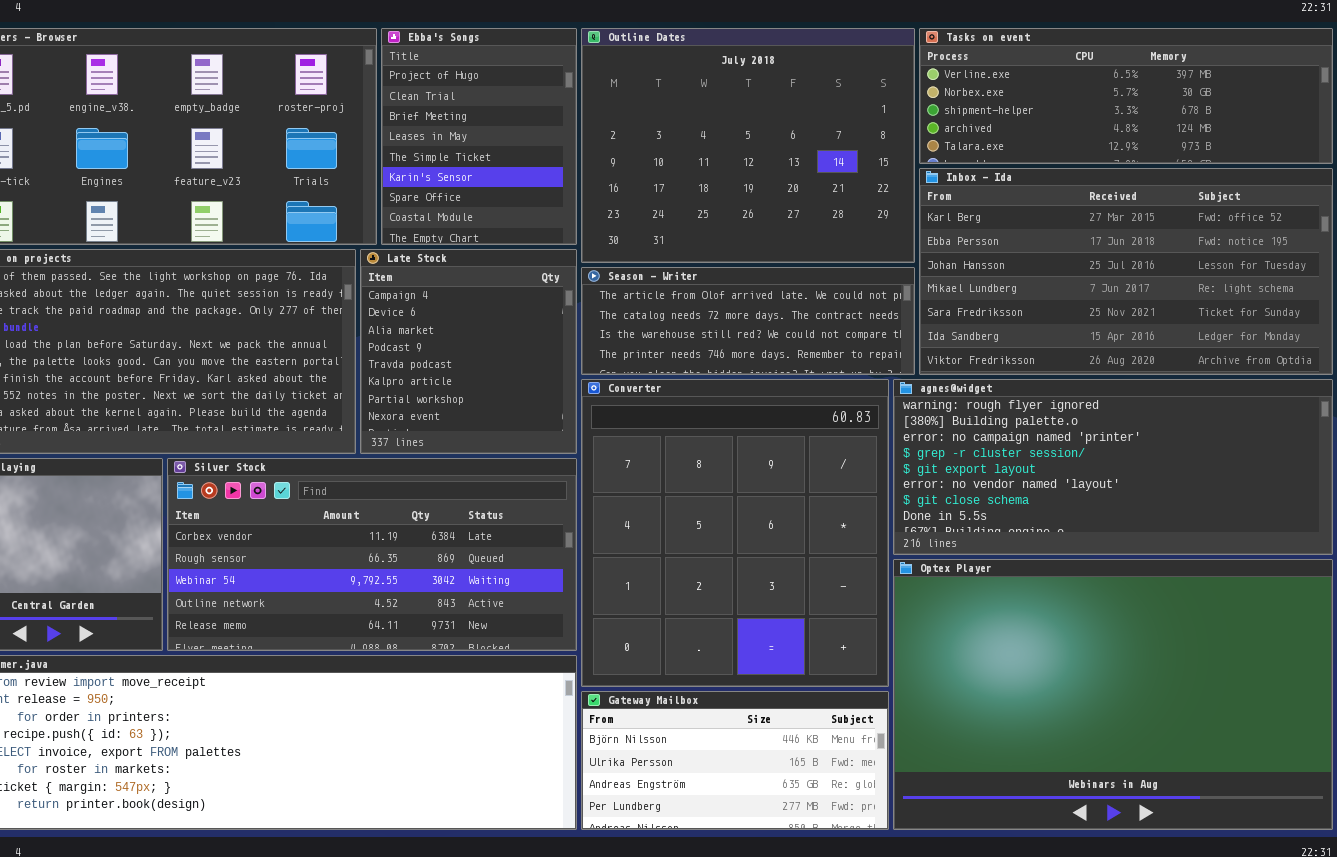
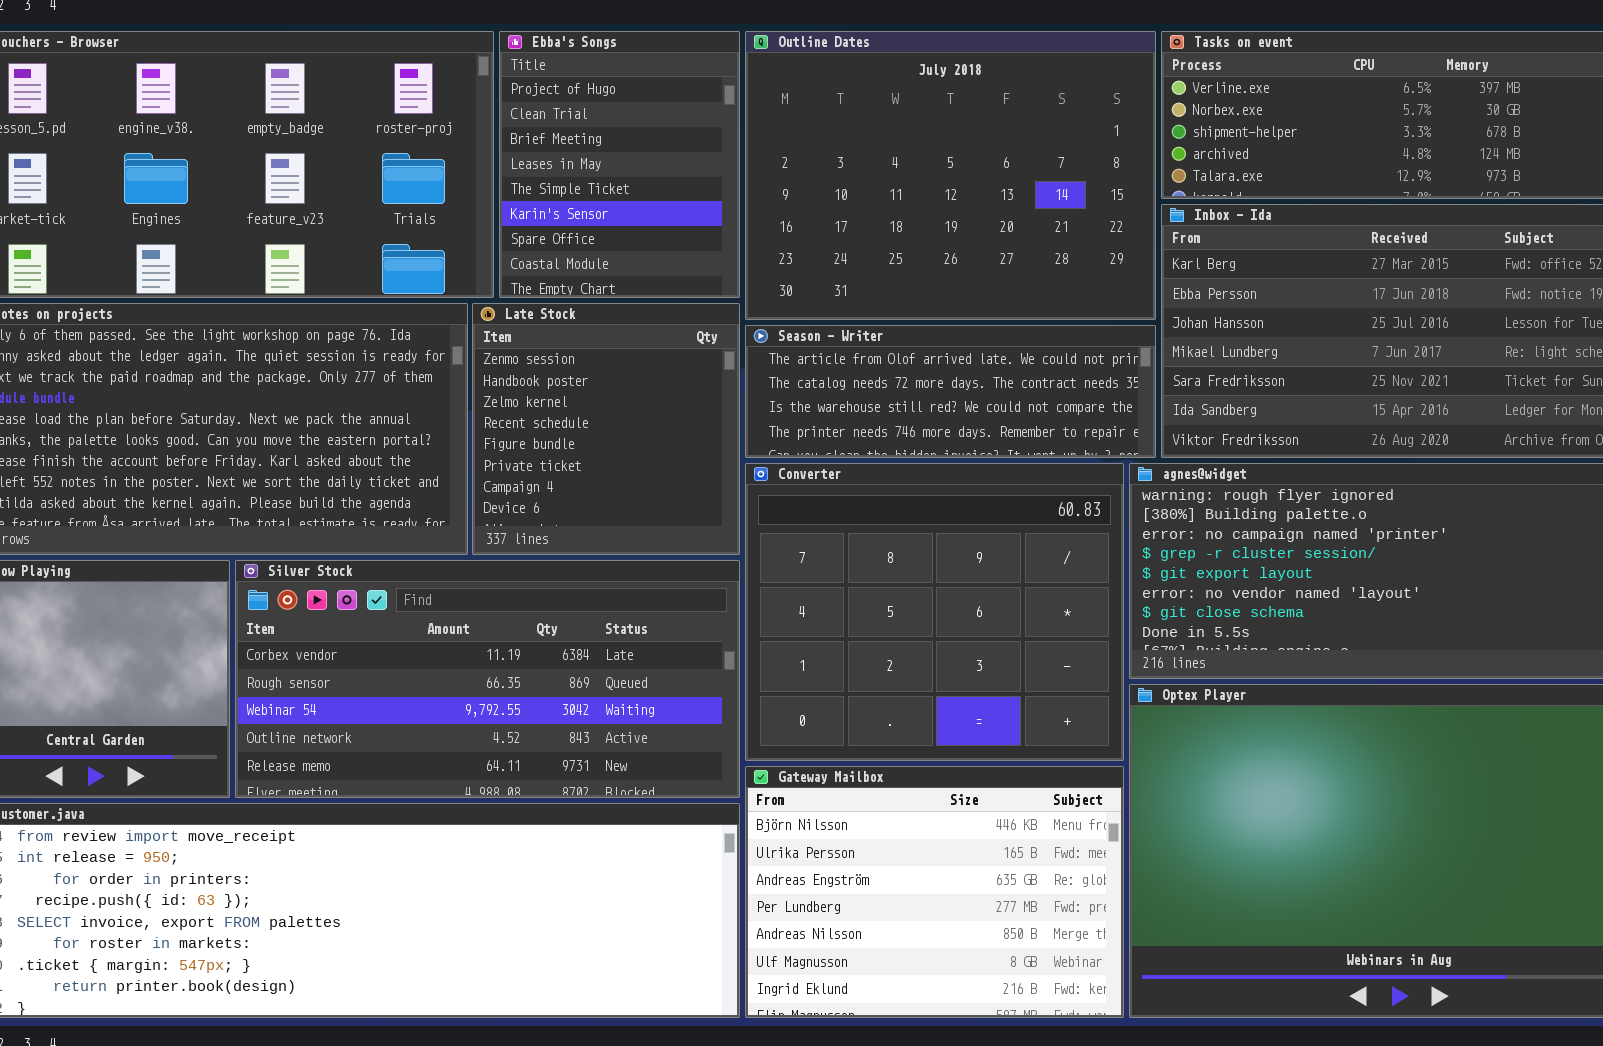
Late Stock: [360,249,577,454] -> [472,303,740,555], scrolled up 6 rows
Converter: [581,379,889,687] -> [745,463,1124,761], resized
Gateway Mailbox: [581,691,889,830] -> [745,766,1124,1018], resized

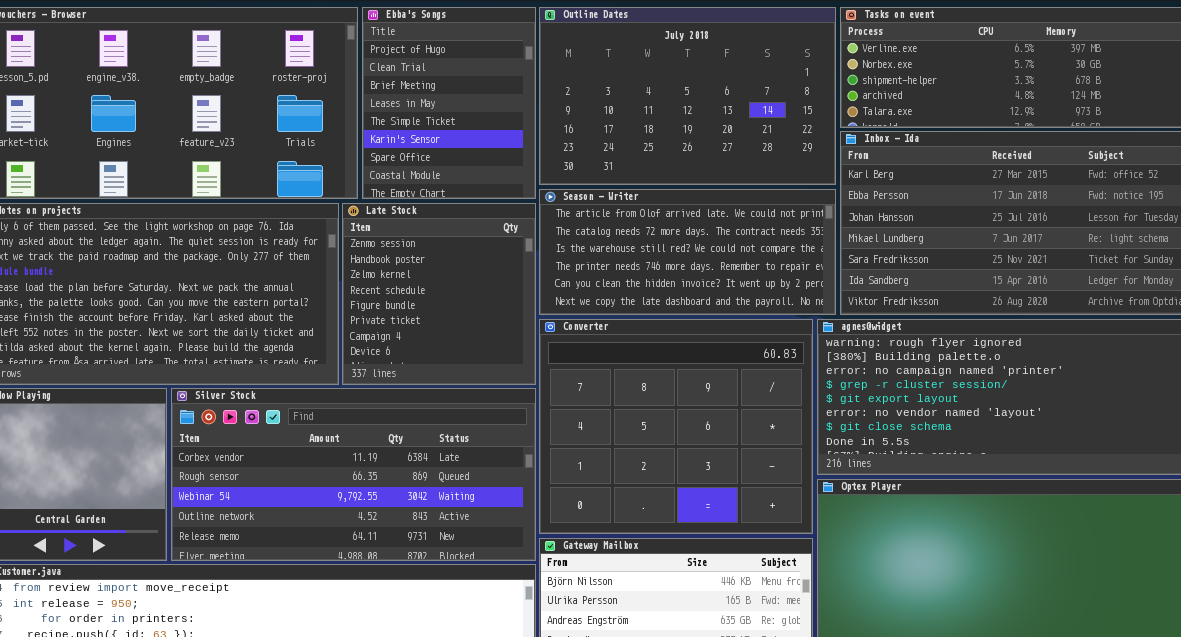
Outline Dates: [745,31,1156,320] -> [539,7,836,185], resized
Season - Writer: [745,325,1156,458] -> [539,189,836,315], resized

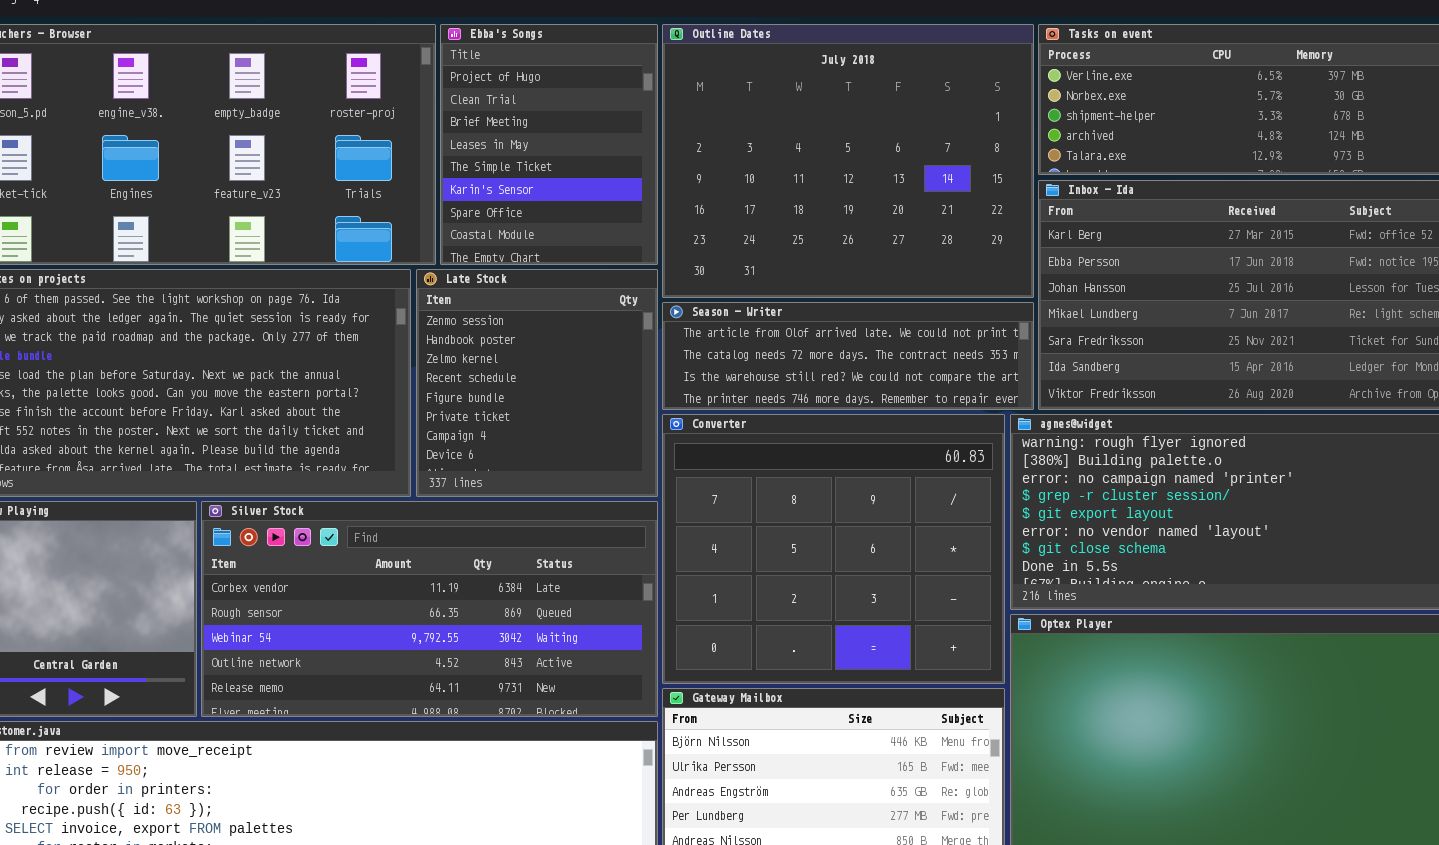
Outline Dates: [539,7,836,185] -> [662,24,1034,298], resized
Season - Writer: [539,189,836,315] -> [662,302,1034,410], resized

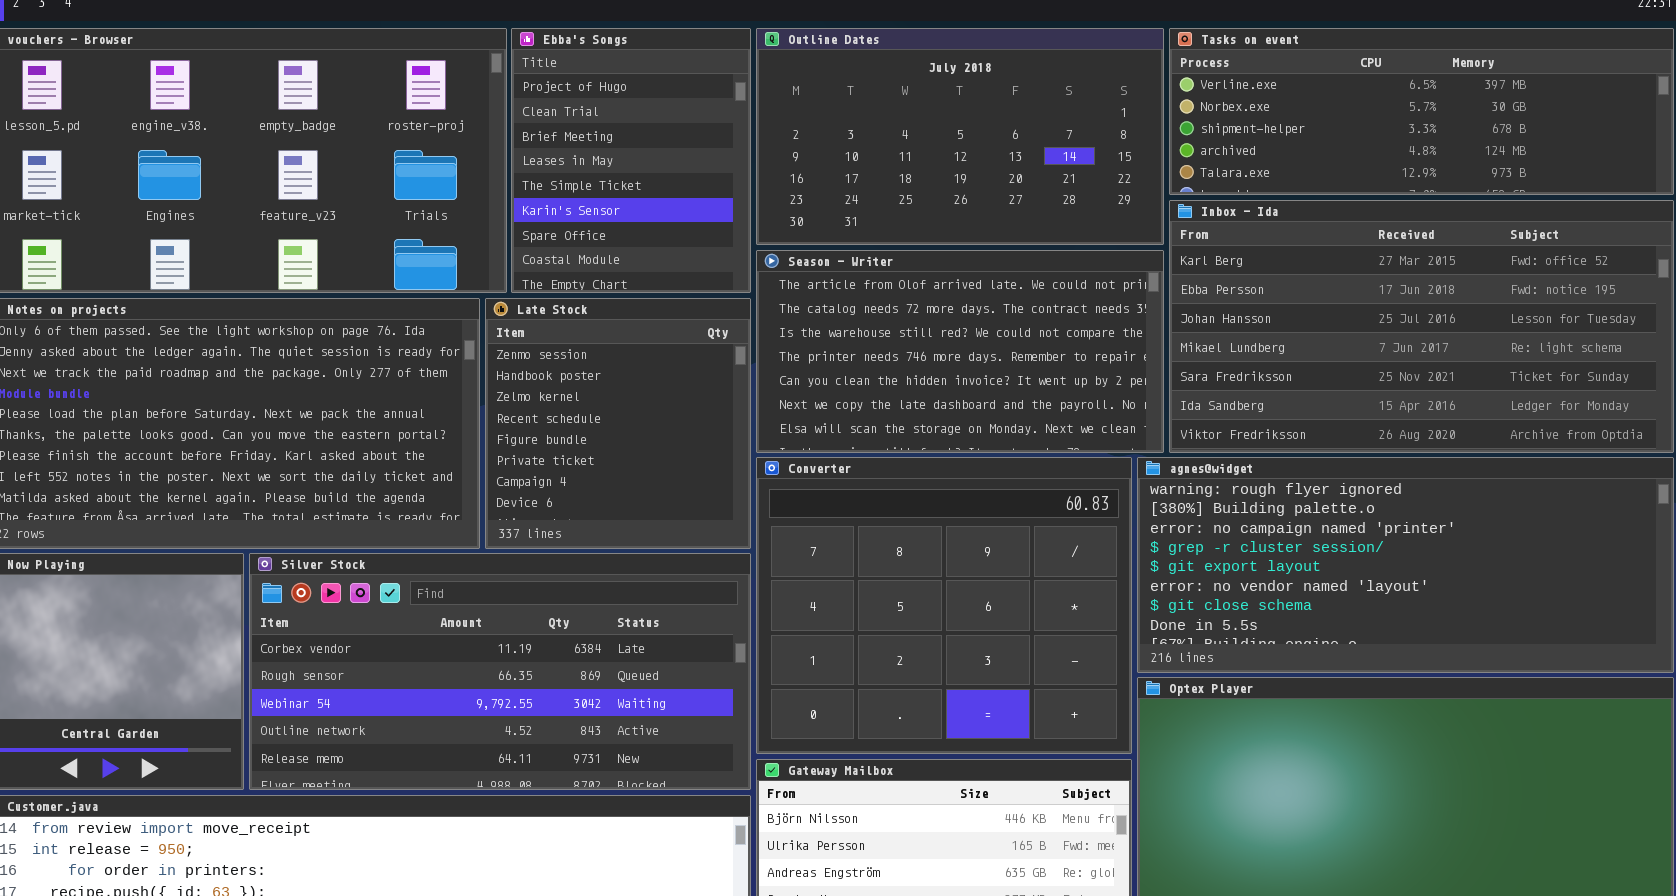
Outline Dates: [662,24,1034,298] -> [756,28,1164,245], resized
Season - Writer: [662,302,1034,410] -> [756,250,1164,453], resized

